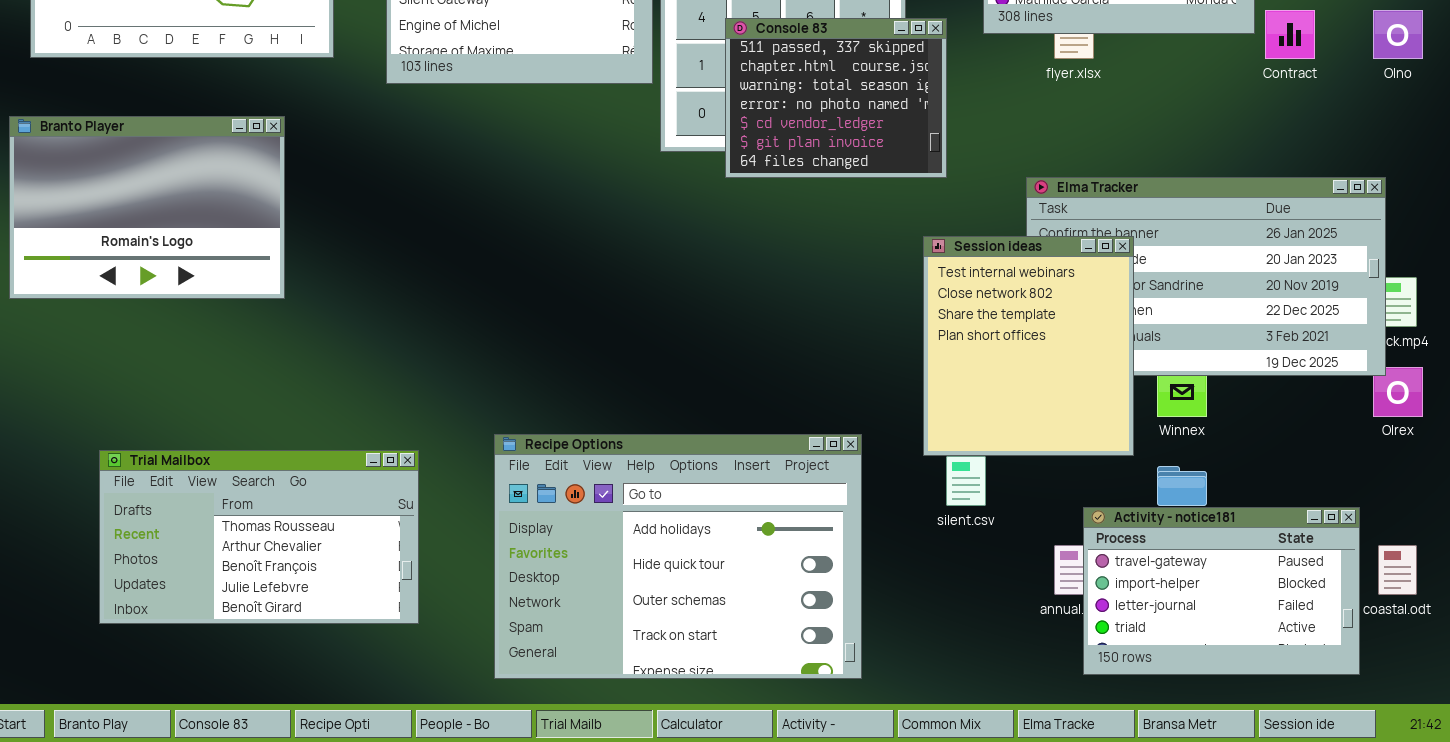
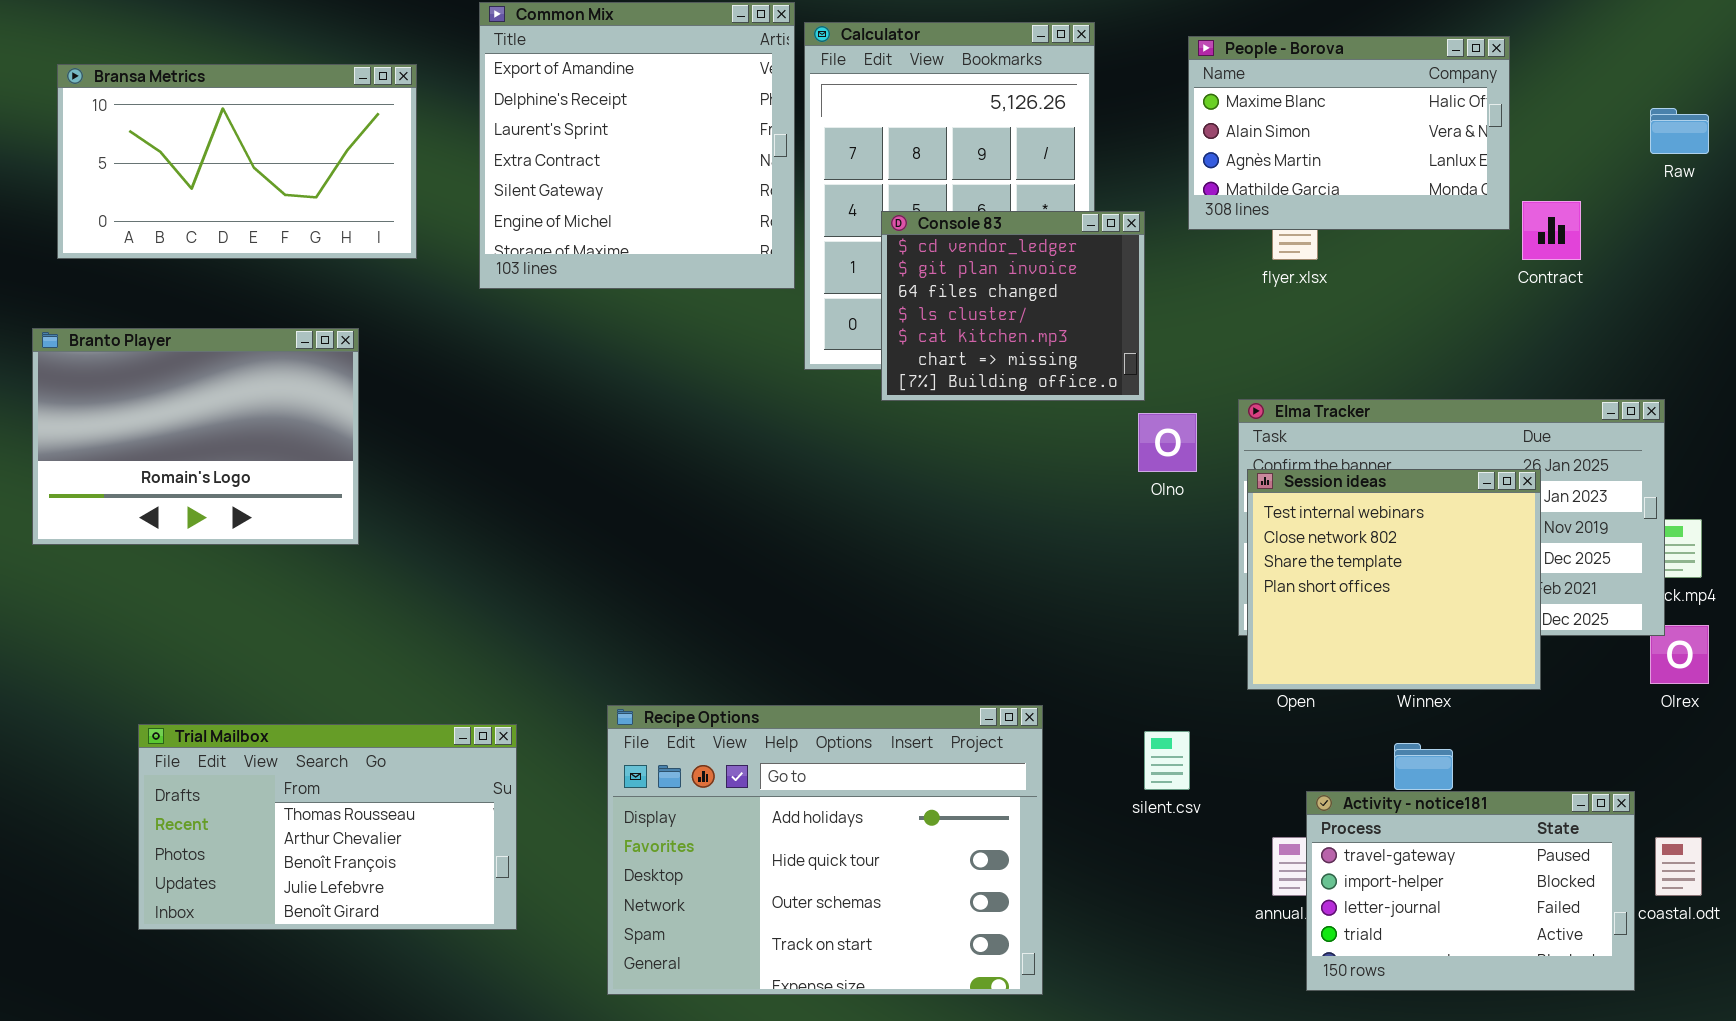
Olno: [1373,10,1423,59] -> [1138,413,1197,472], moved
Console 83: [725,18,947,178] -> [881,211,1145,401], scrolled down 4 rows
Session ideas: [923,236,1134,456] -> [1247,469,1541,690], moved, resized

